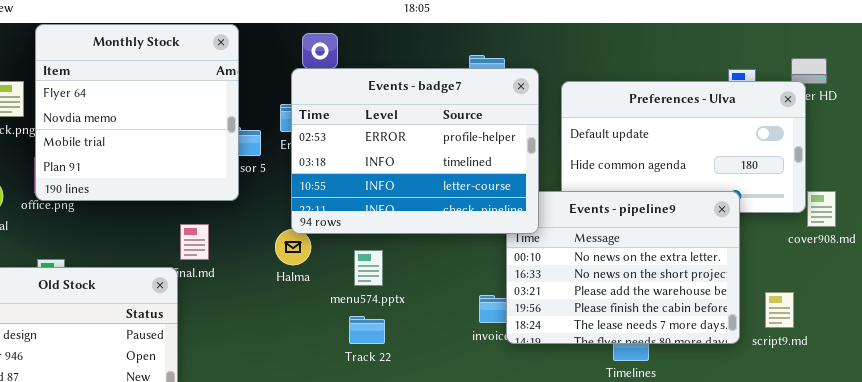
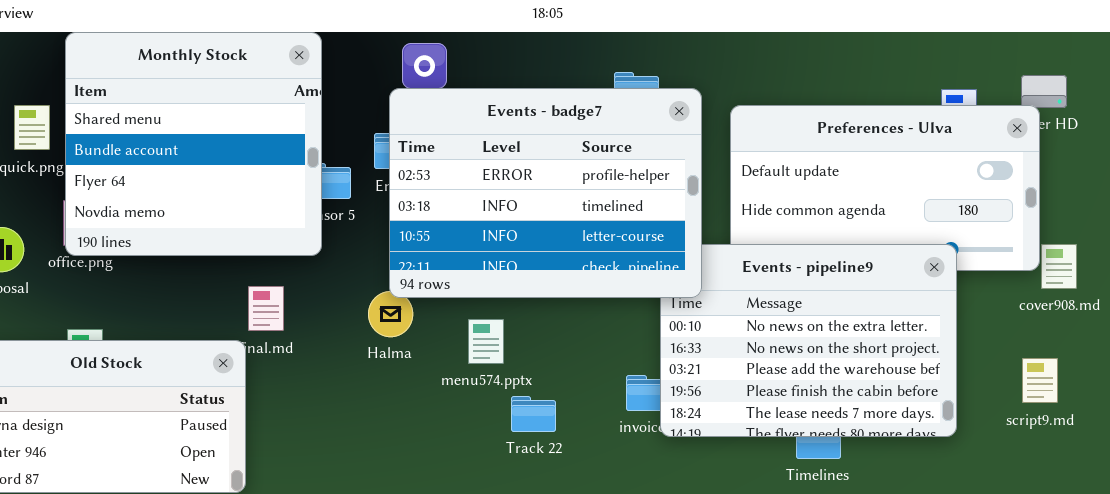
Monthly Stock: [35,24,239,201] -> [65,32,322,256], scrolled up 2 rows
script9.md: [765,292,794,328] -> [1022,358,1058,403], moved
Track 22: [349,316,385,344] -> [511,396,556,432], moved

